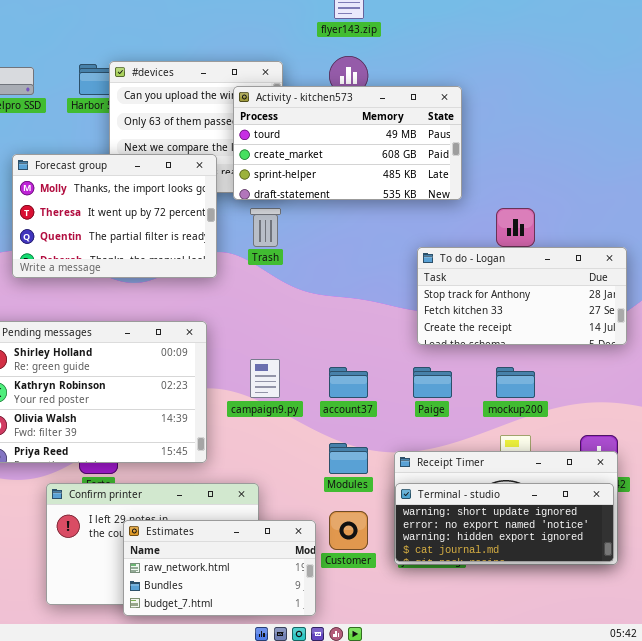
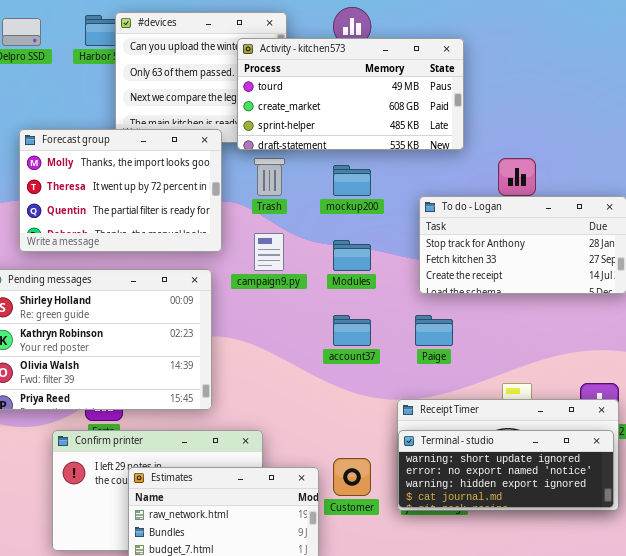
Forecast group: [12,154,217,278] -> [19,129,222,252], moved
campaign9.py: [250,359,280,398] -> [254,233,284,271], moved
mockup200: [496,367,535,398] -> [333,165,371,196], moved
Modules: [329,443,368,474] -> [333,240,371,271], moved

